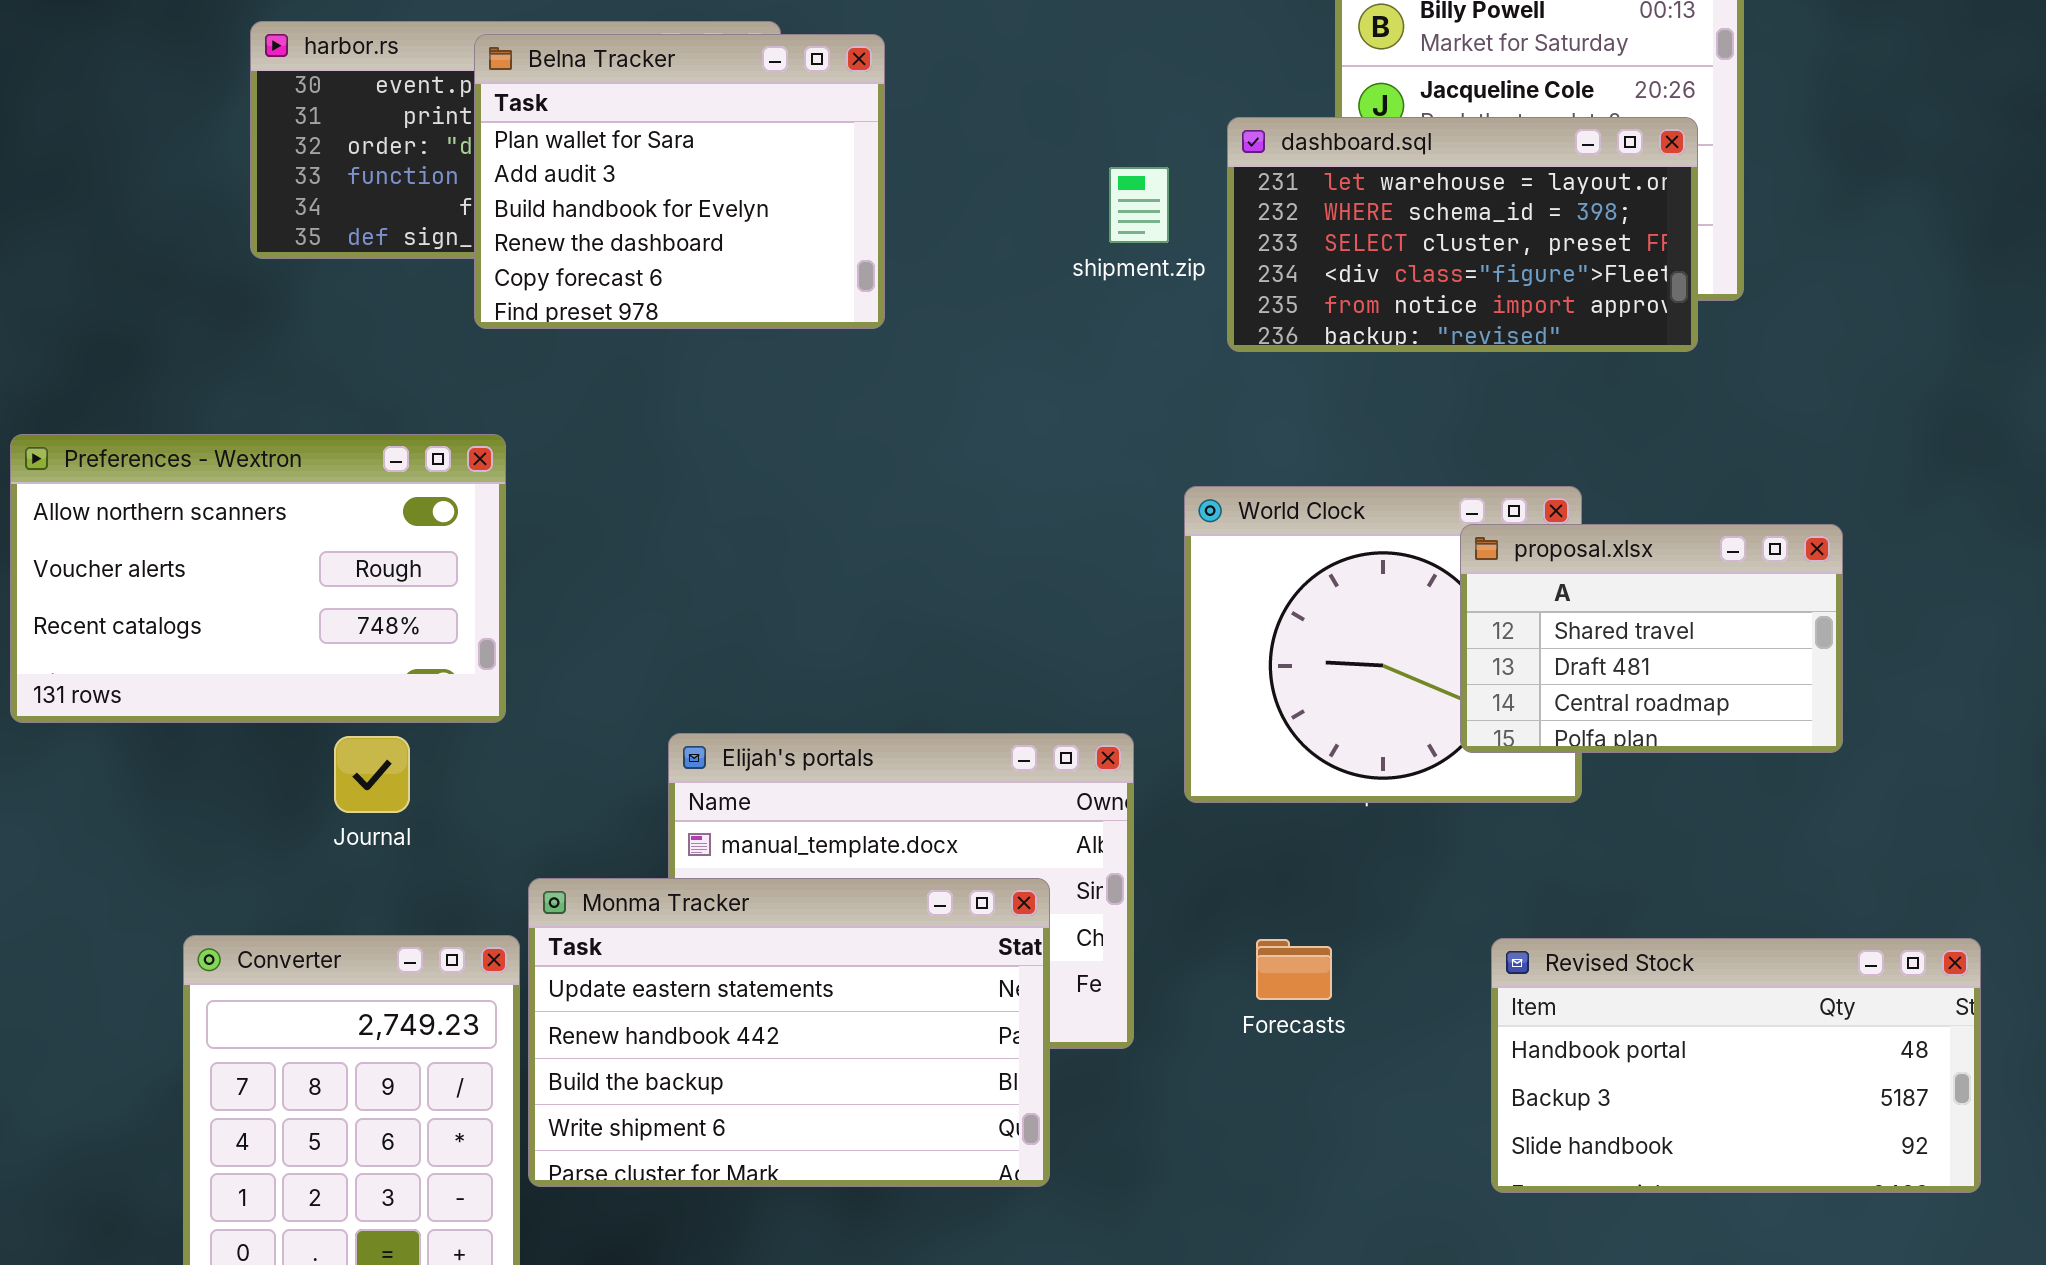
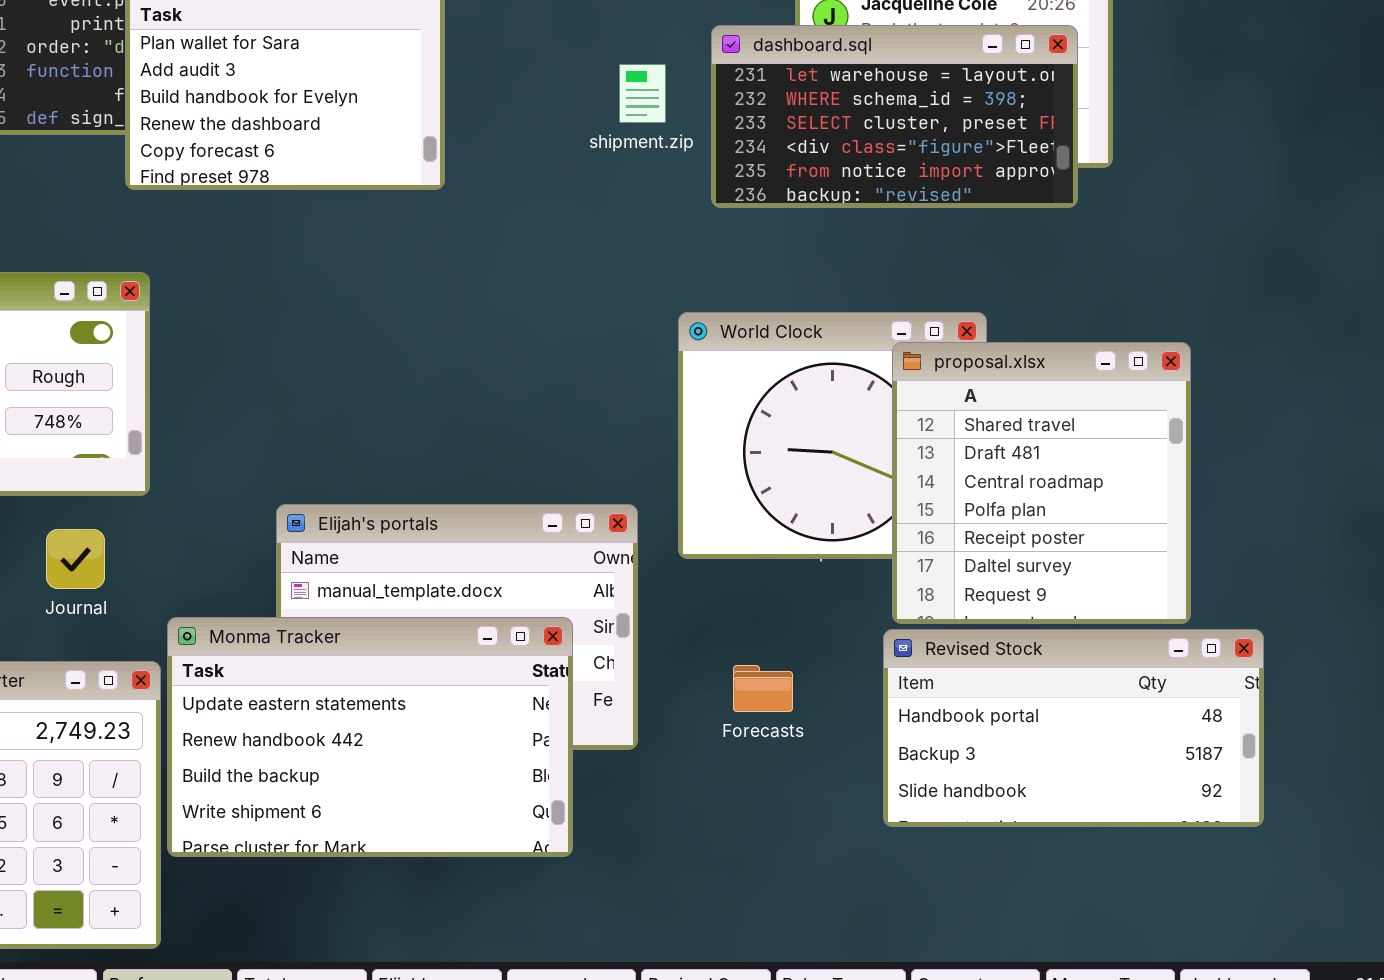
proposal.xlsx: [1460,524,1843,753] -> [892,342,1191,624], resized
Journal: [334,736,410,813] -> [46,529,105,589], moved
Revised Stock: [1491,938,1981,1193] -> [883,629,1264,827], moved

